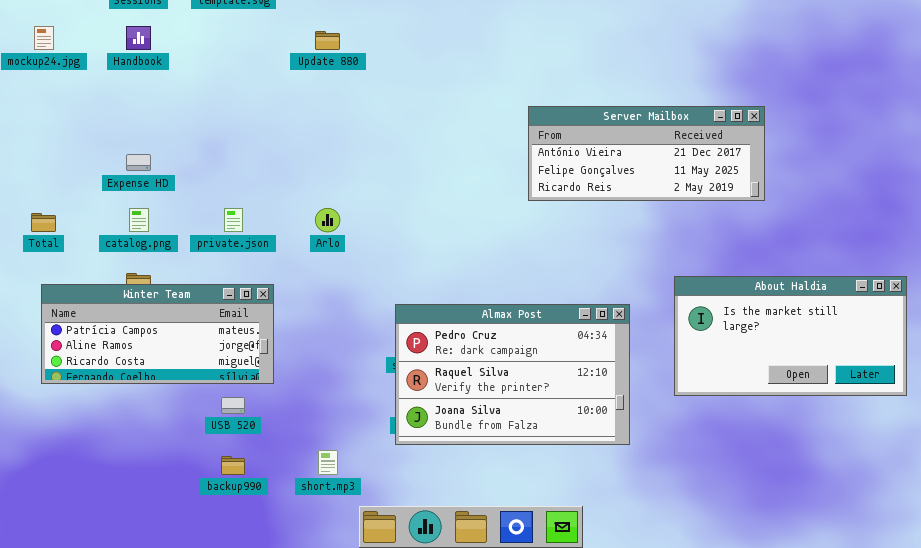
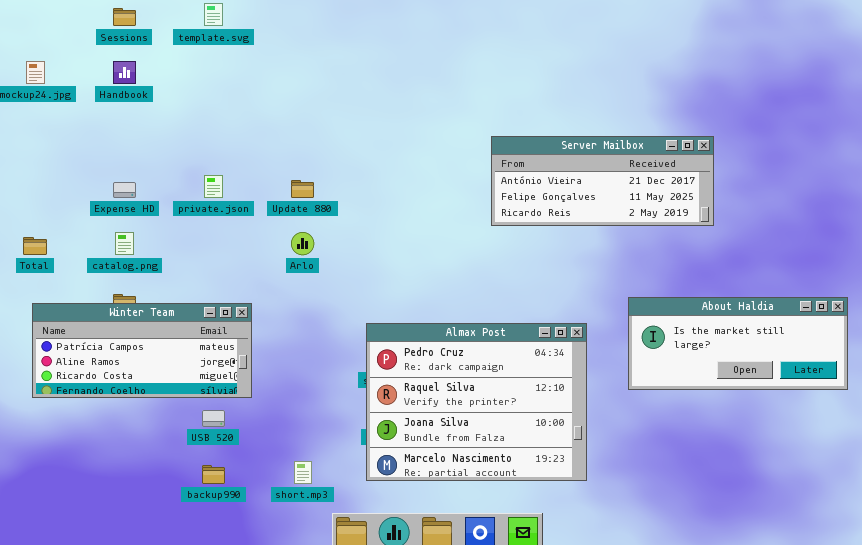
Update 880: [315,31,340,50] -> [291,180,314,198], moved
private.json: [224,208,243,232] -> [204,175,223,198], moved
About Haldia: [674,276,907,396] -> [628,297,848,390], resized
Almax Post: [395,304,630,445] -> [366,323,587,481], resized

